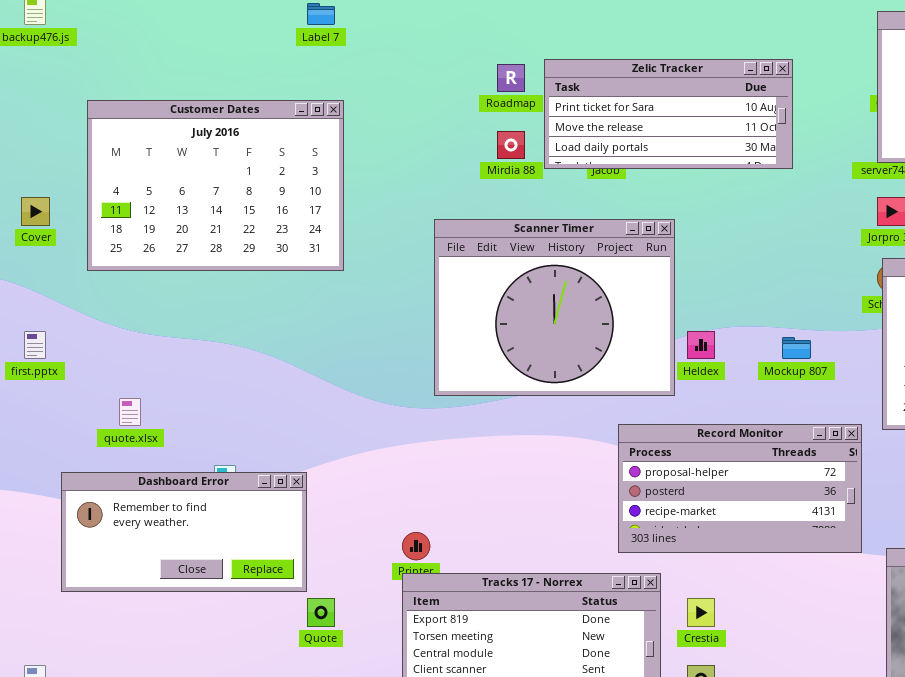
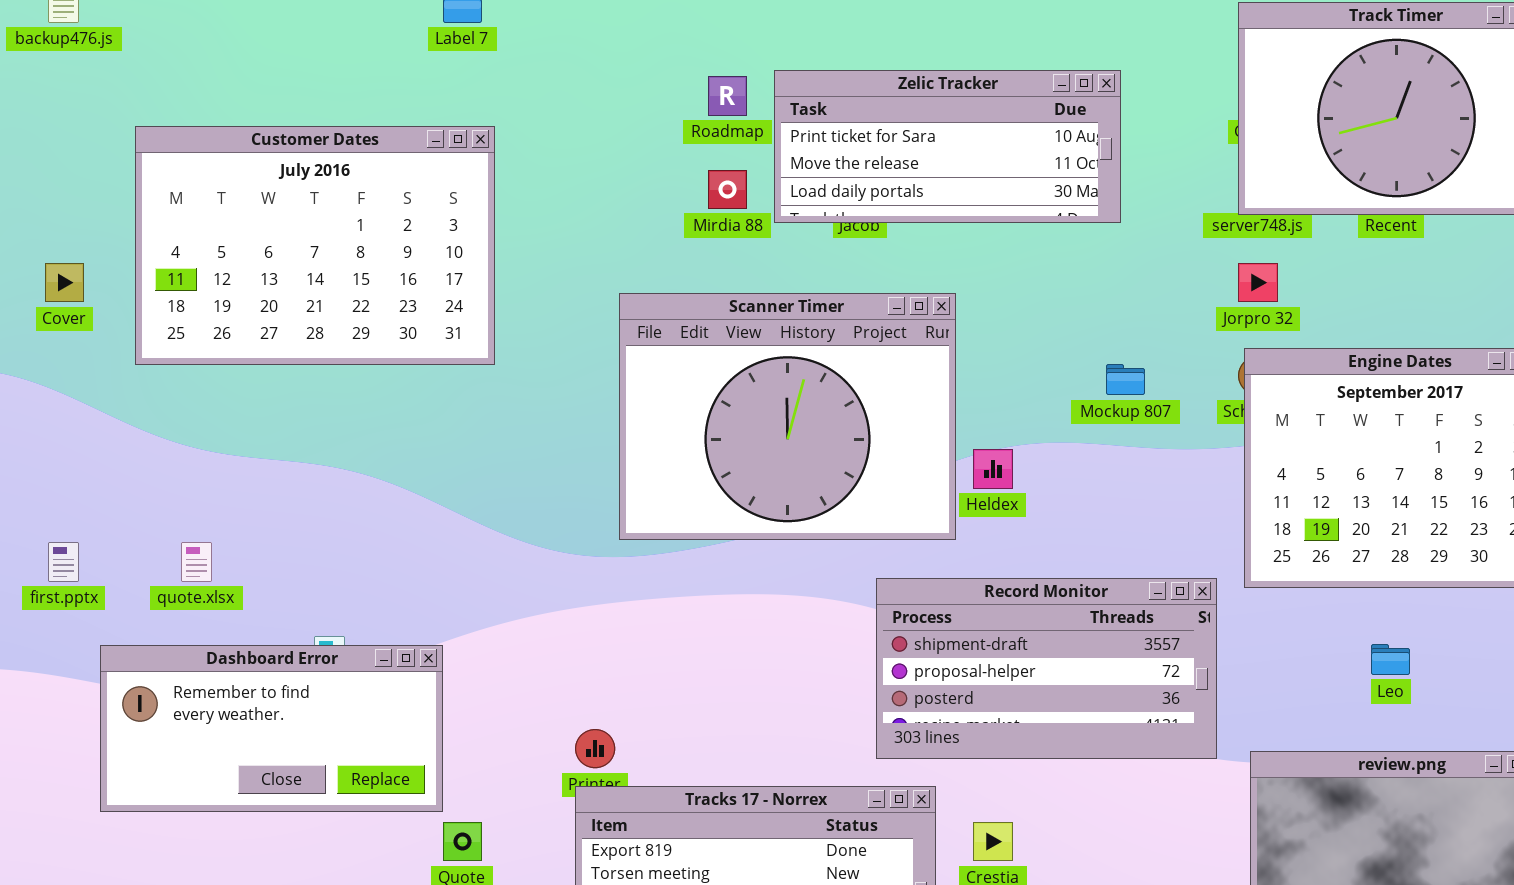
first.pptx: [24,331,46,359] -> [48,542,79,582], moved
Mockup 807: [782,337,811,359] -> [1106,364,1145,395], moved
Record Monitor: [618,424,862,553] -> [876,578,1217,759], scrolled up 1 row

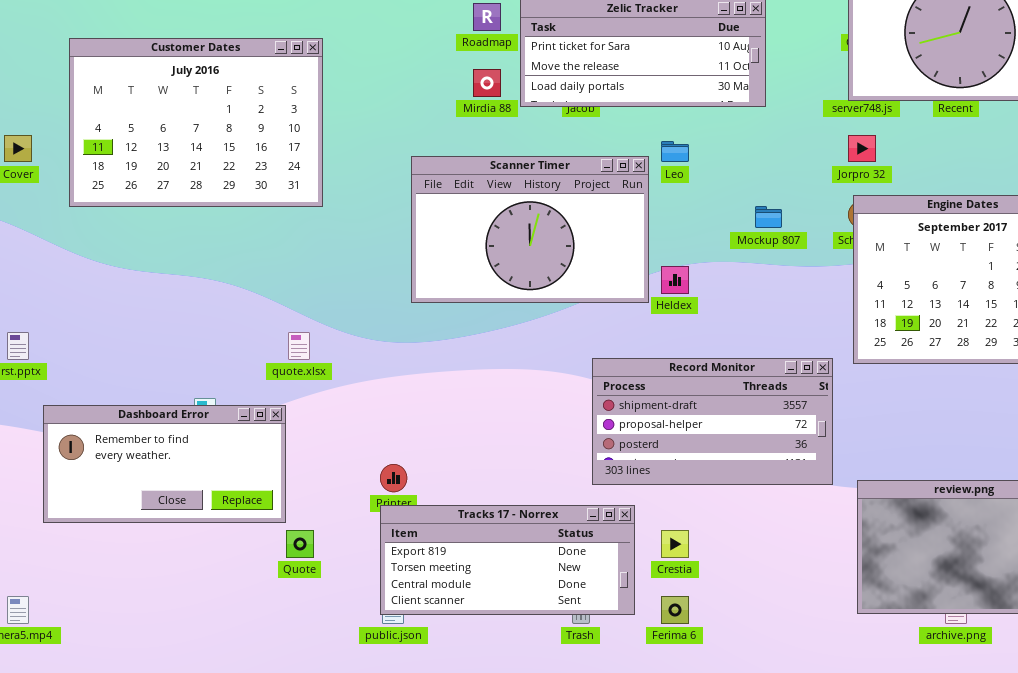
Scanner Timer: [619,293,956,540] -> [411,156,649,303], resized
quote.xlsx: [181,542,212,582] -> [288,332,310,360], moved
Leo: [1371,644,1410,675] -> [661,141,689,162], moved

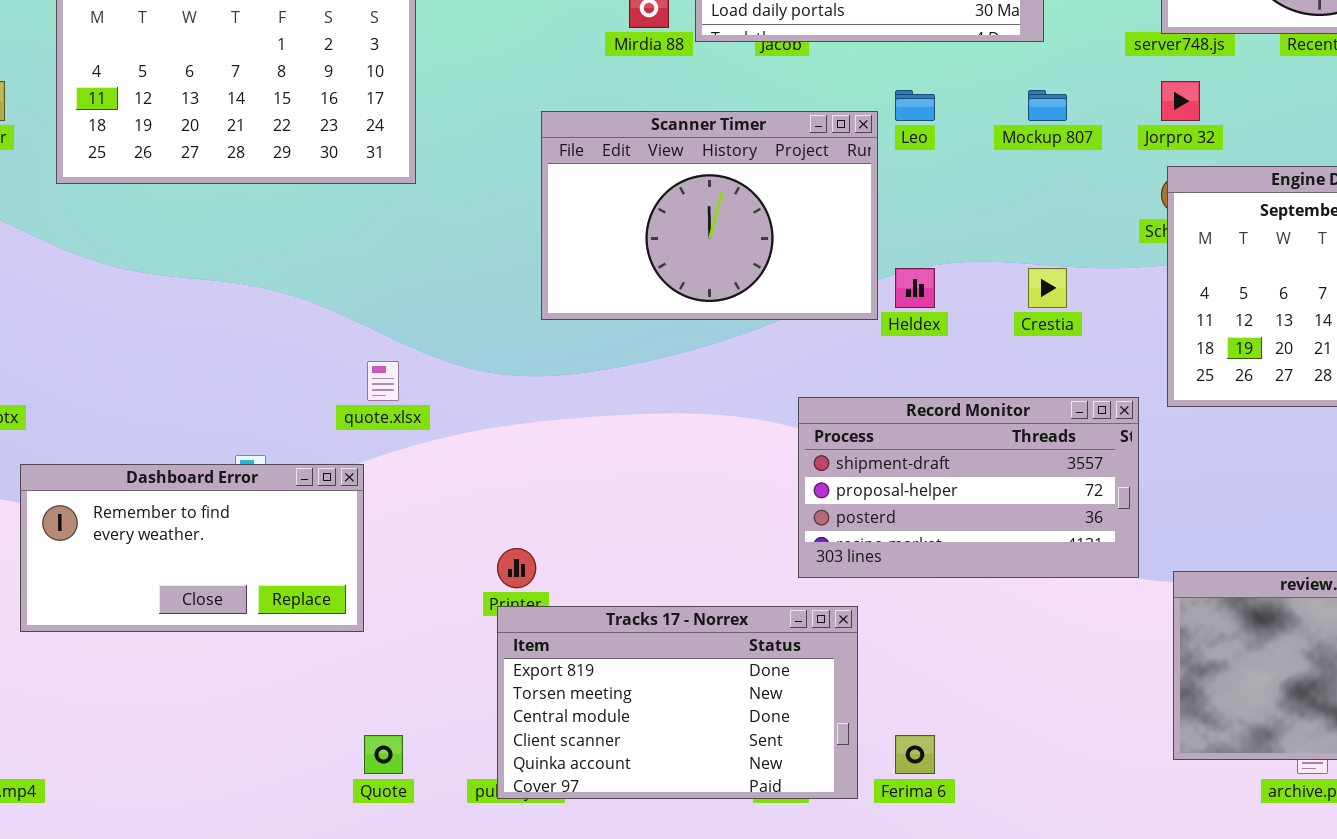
Mockup 807: [755,206,782,228] -> [1028,90,1067,121], moved
Tracks 17 - Norrex: [380,505,635,615] -> [497,606,858,799], resized
Quote: [286,530,314,558] -> [364,735,403,774], moved
Crestia: [661,530,689,558] -> [1028,268,1067,308], moved

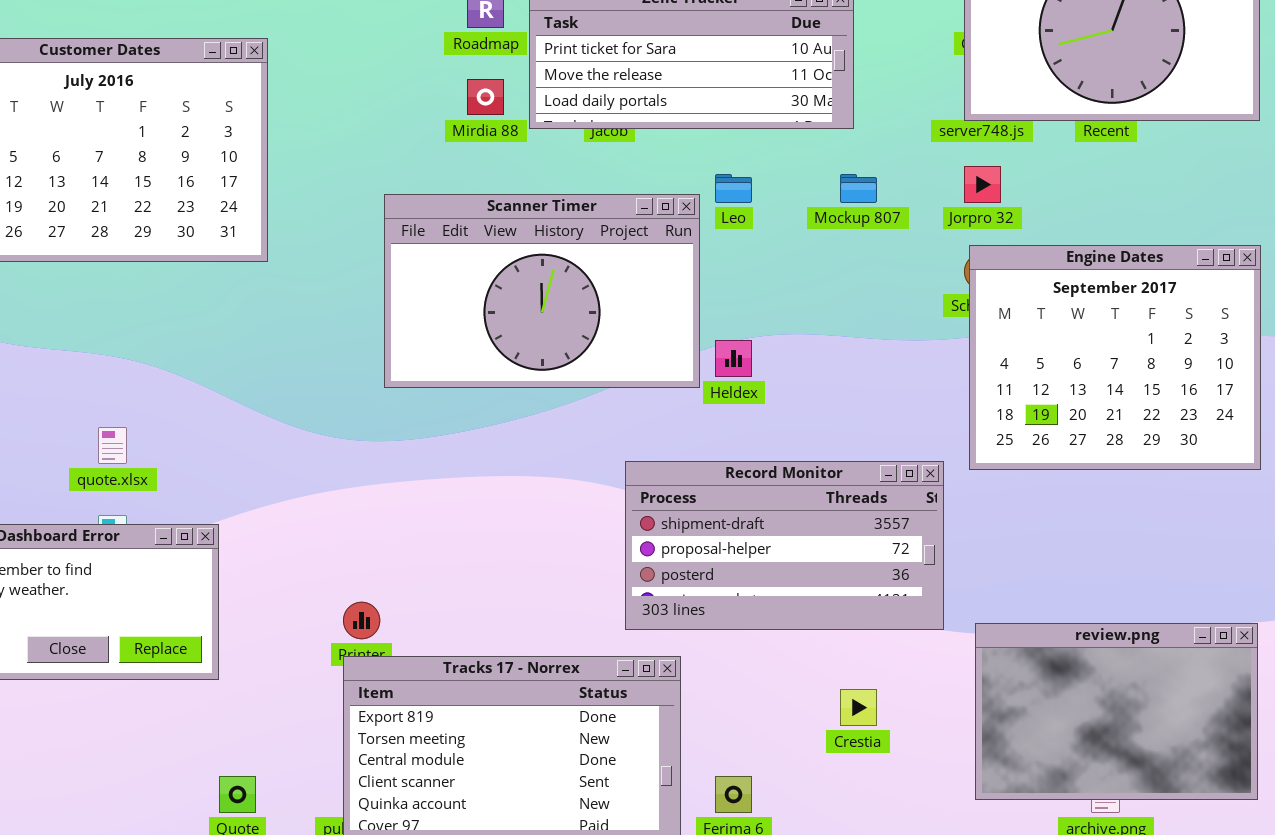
Crestia: [1028,268,1067,308] -> [840,689,877,726], moved
quote.xlsx: [367,361,399,401] -> [98,427,127,464], moved

